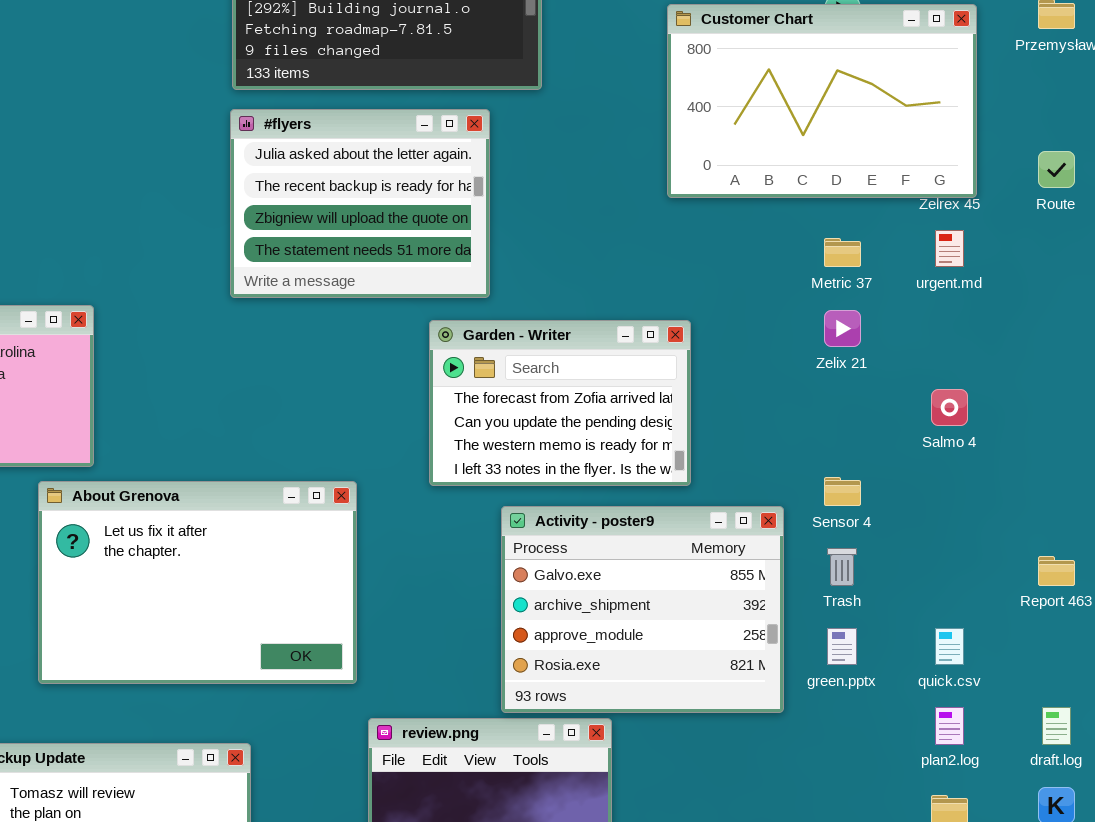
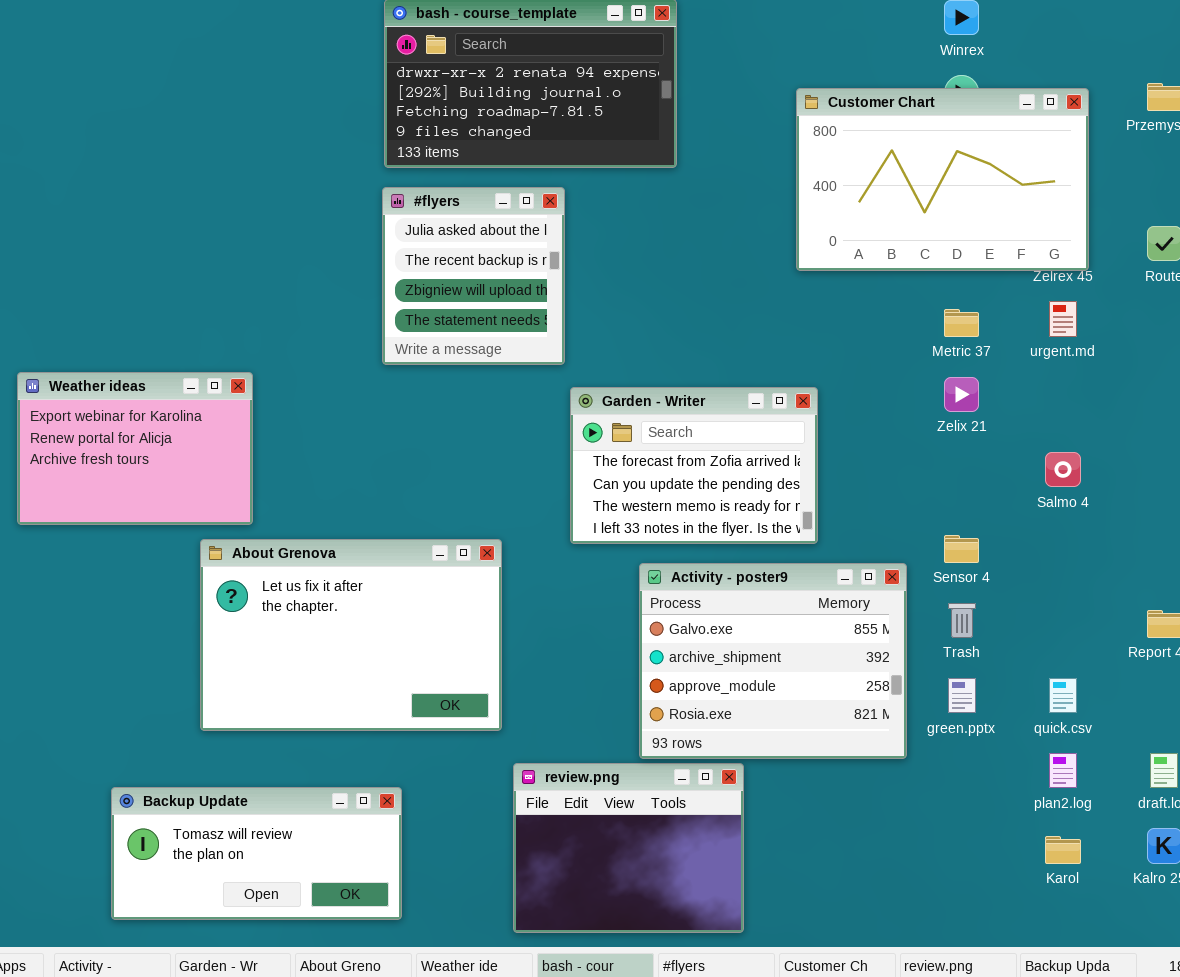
#flyers: [230,109,490,298] -> [382,187,565,365], resized

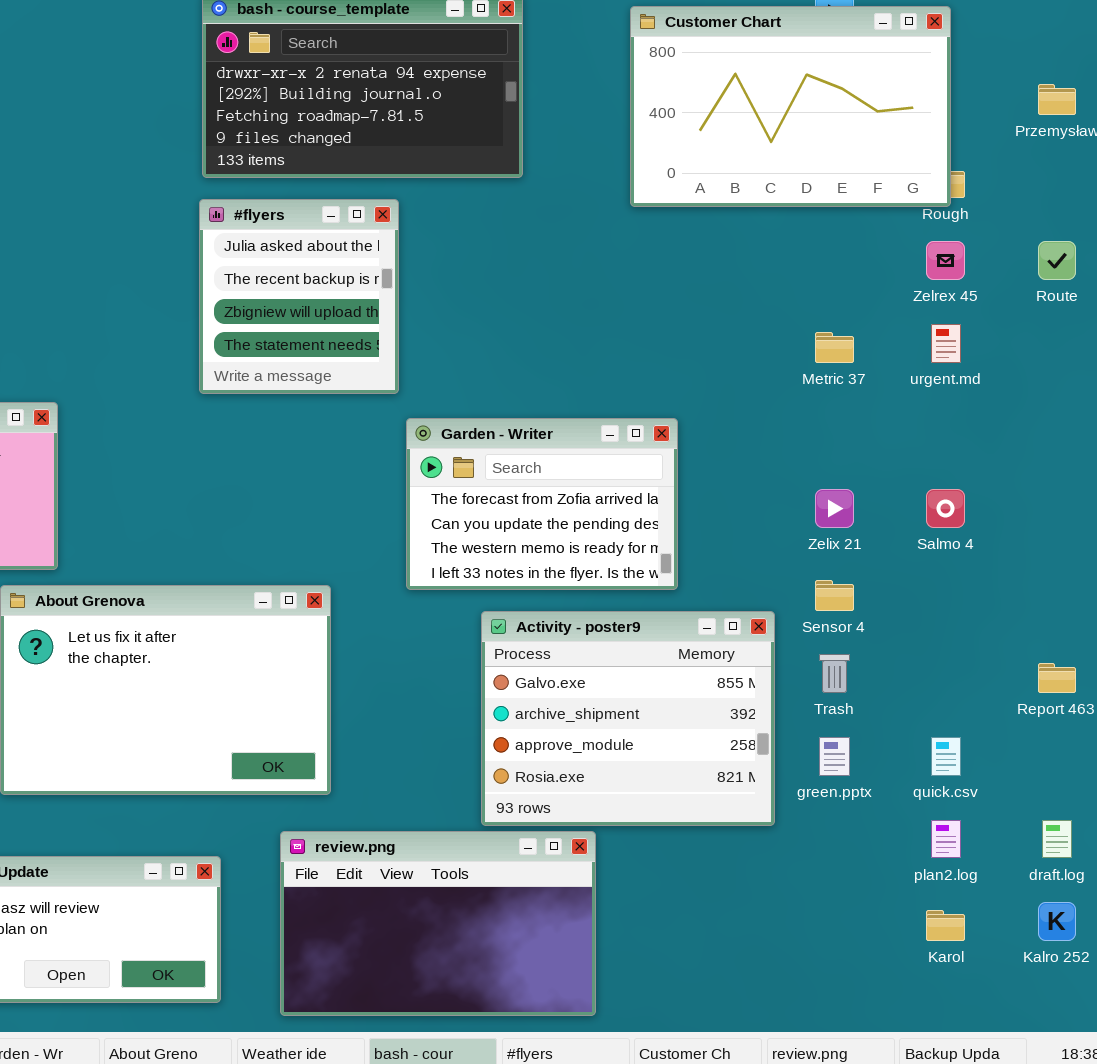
Customer Chart: [796,88,1089,271] -> [630,6,951,207], moved
Zelix 21: [944,377,979,412] -> [815,489,854,528], moved
review.png: [513,763,744,933] -> [280,831,596,1016], resized

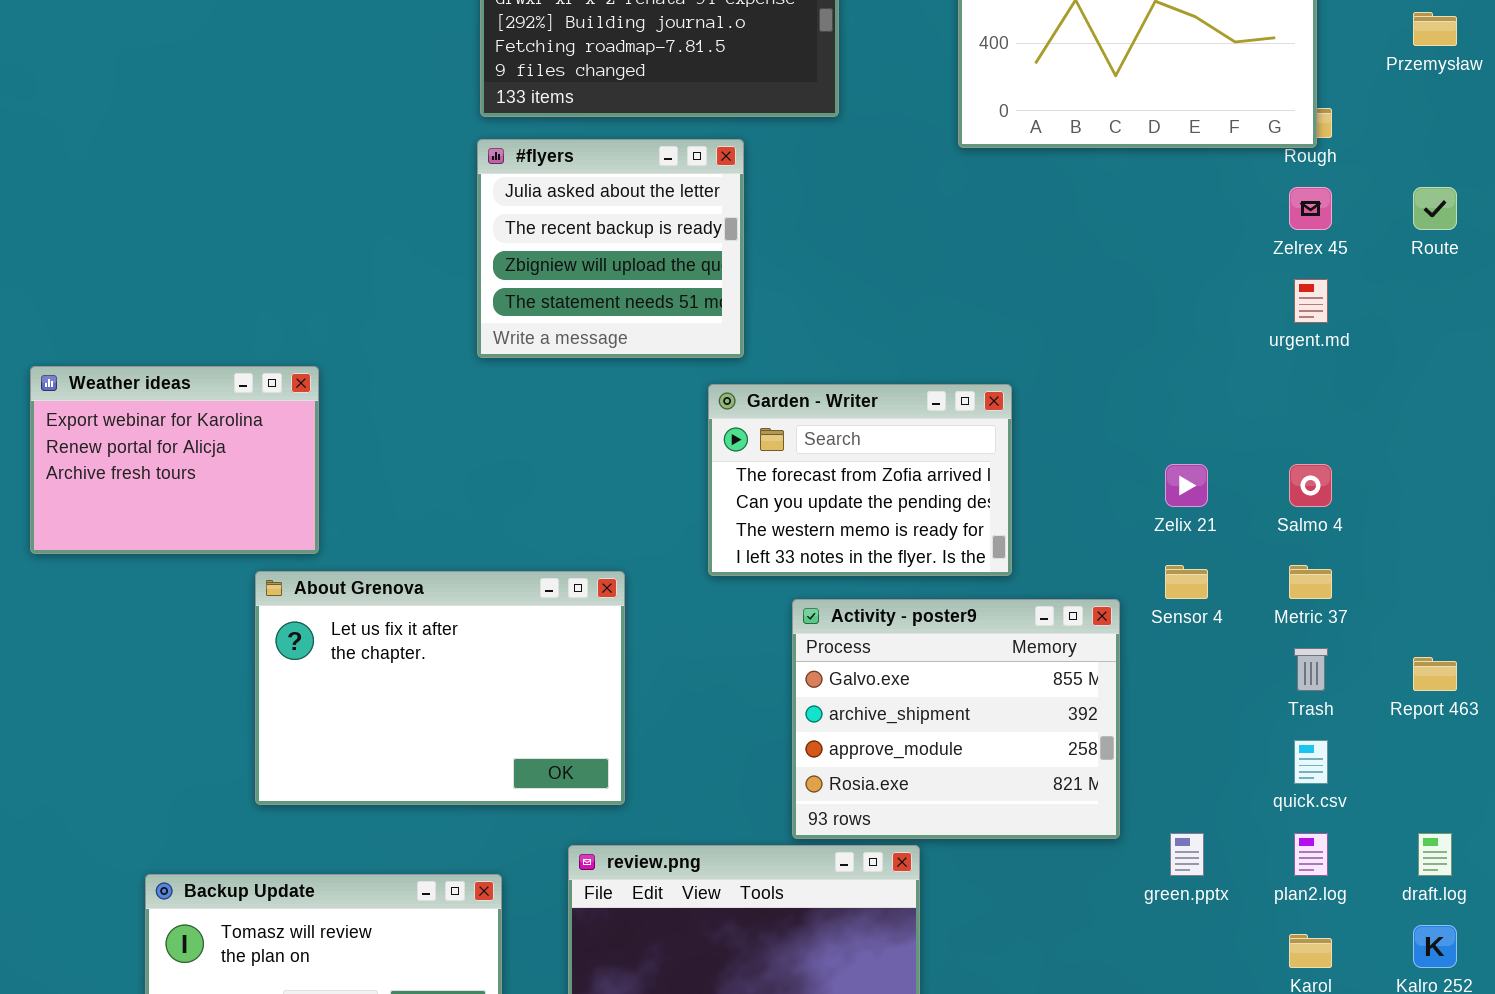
#flyers: [199,199,399,394] -> [477,139,744,358], resized
Metric 37: [815,332,854,363] -> [1289,565,1332,599], moved
Trash: [819,654,850,693] -> [1294,648,1328,691], moved
green.pptx: [819,737,850,776] -> [1170,833,1204,876], moved

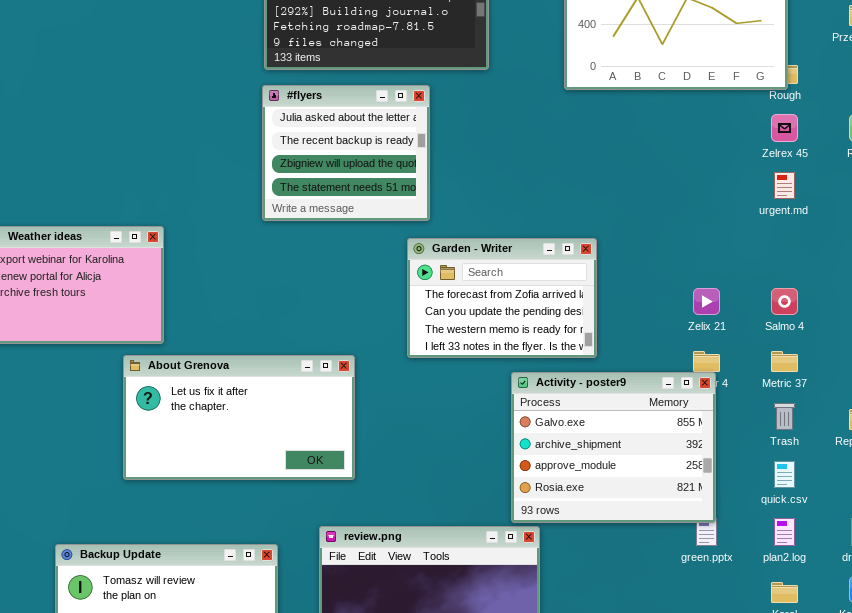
About Grenova: [255,571,625,805] -> [123,355,355,480], resized
Activity - poster9: [792,599,1120,839] -> [511,372,716,523], moved

